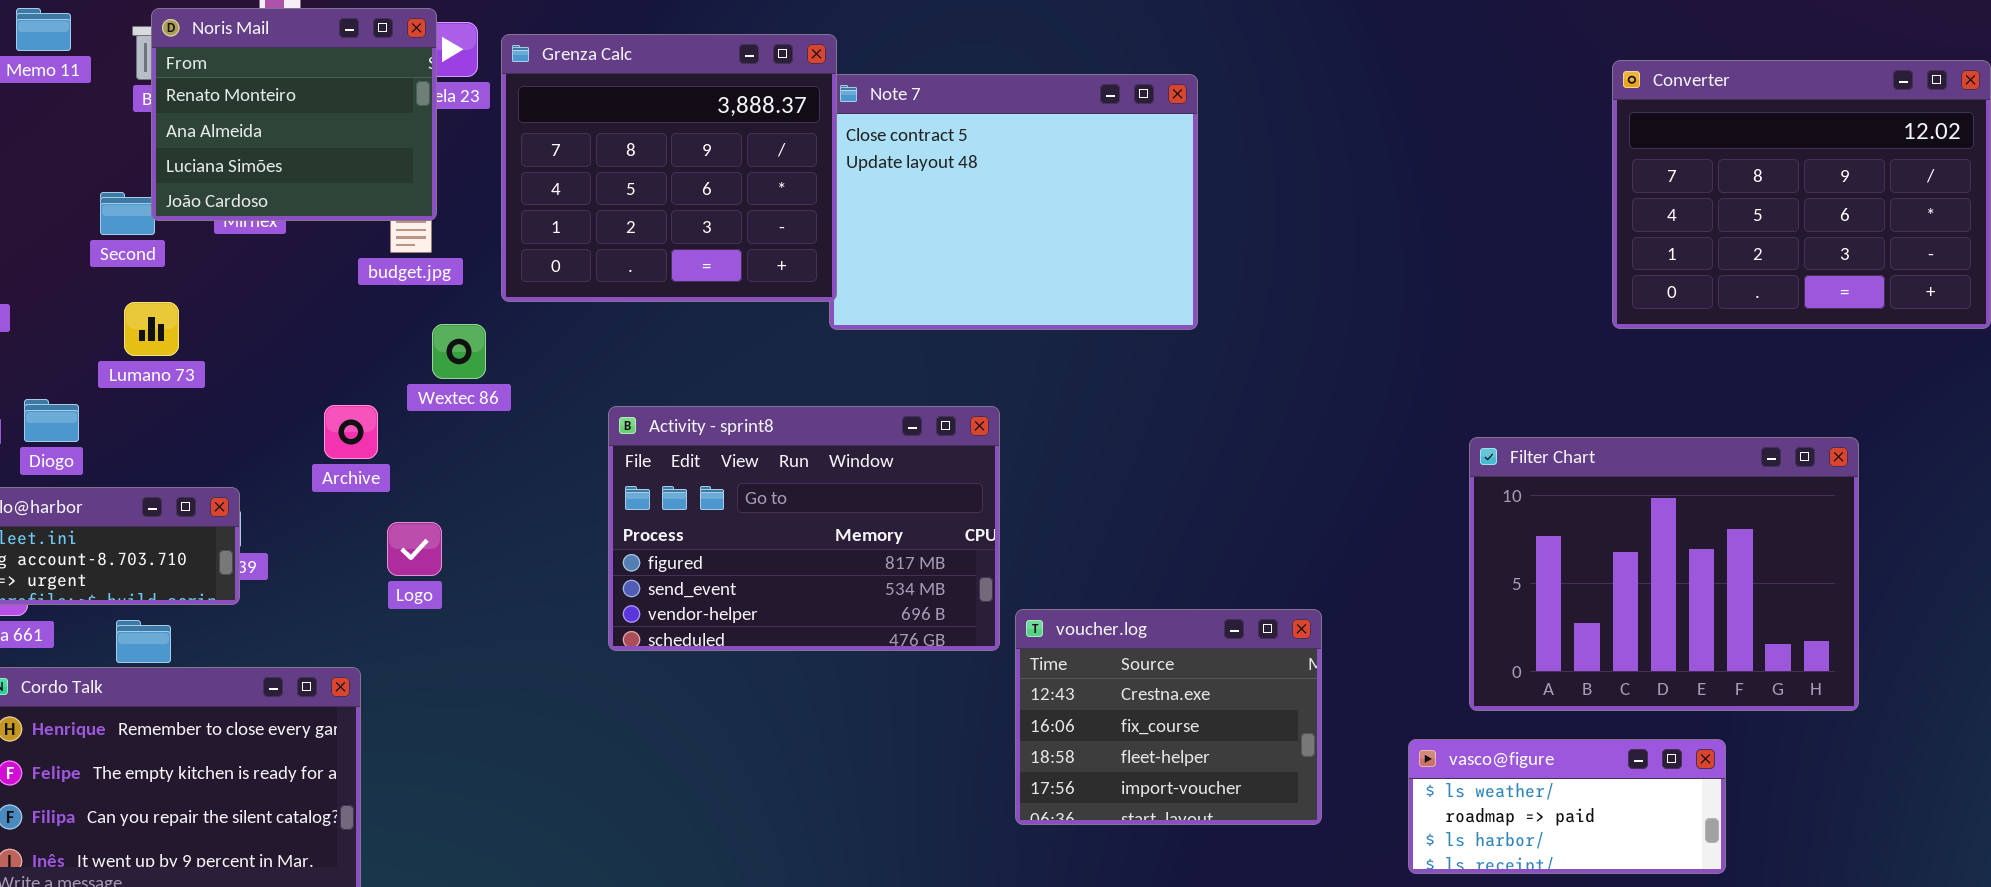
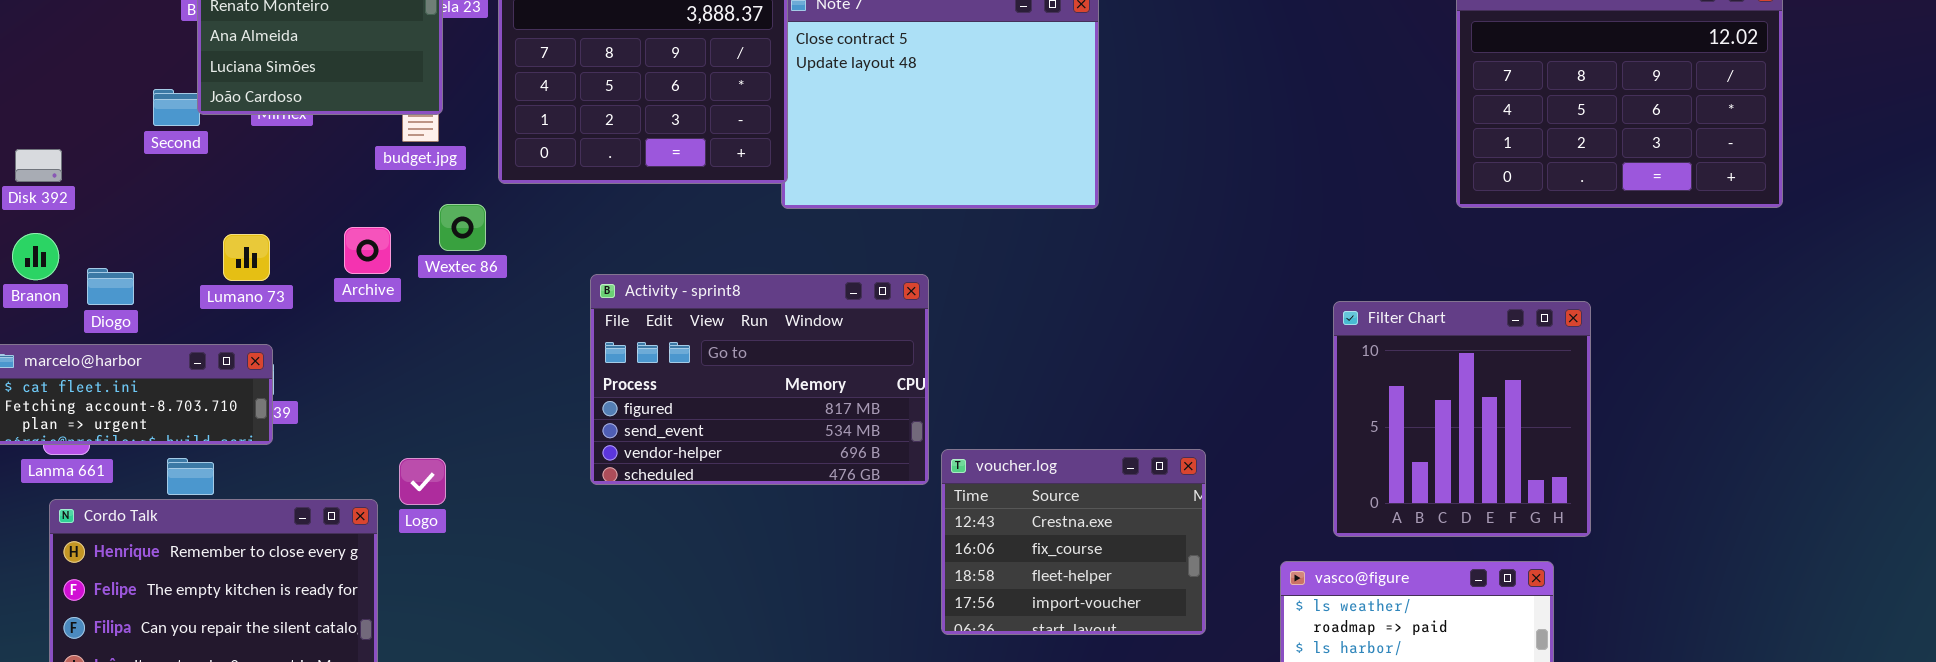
Lumano 73: [124,302,179,356] -> [223,234,270,281], moved
Archive: [324,405,378,459] -> [344,227,391,274], moved
Filter Chart: [1469,437,1859,711] -> [1333,301,1591,537], resized
Logo: [387,522,442,576] -> [399,458,446,505], moved

